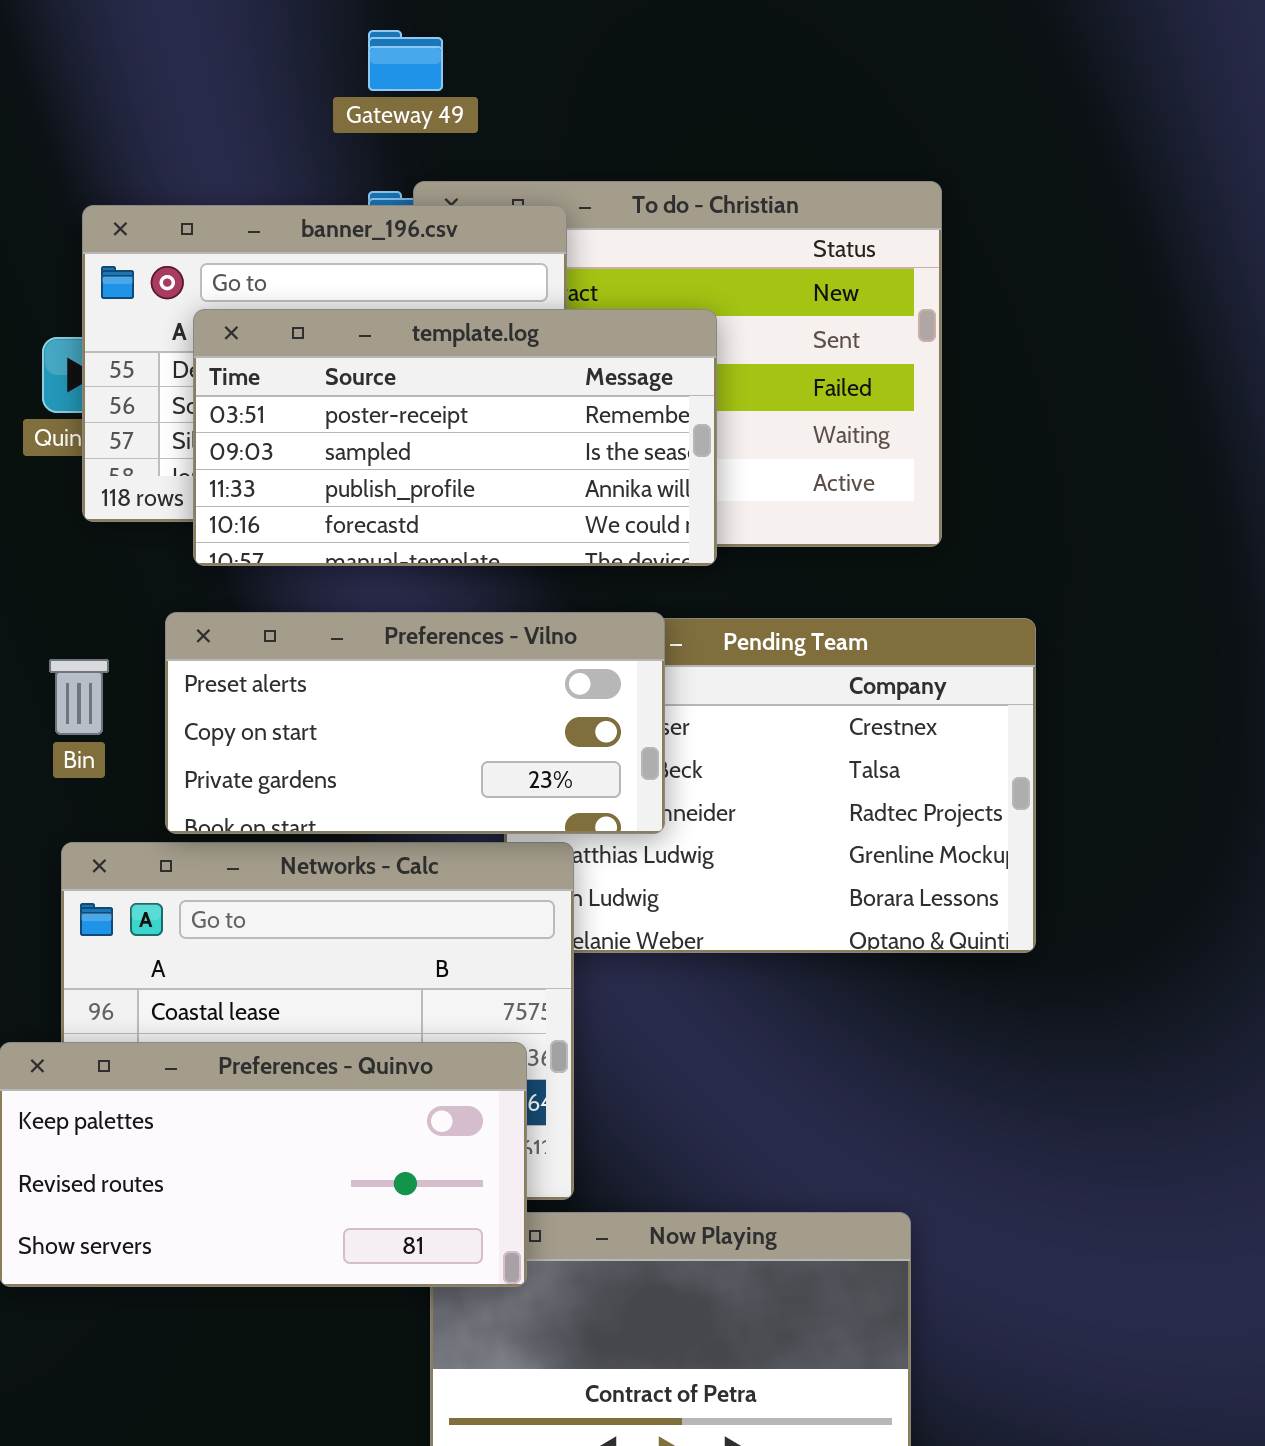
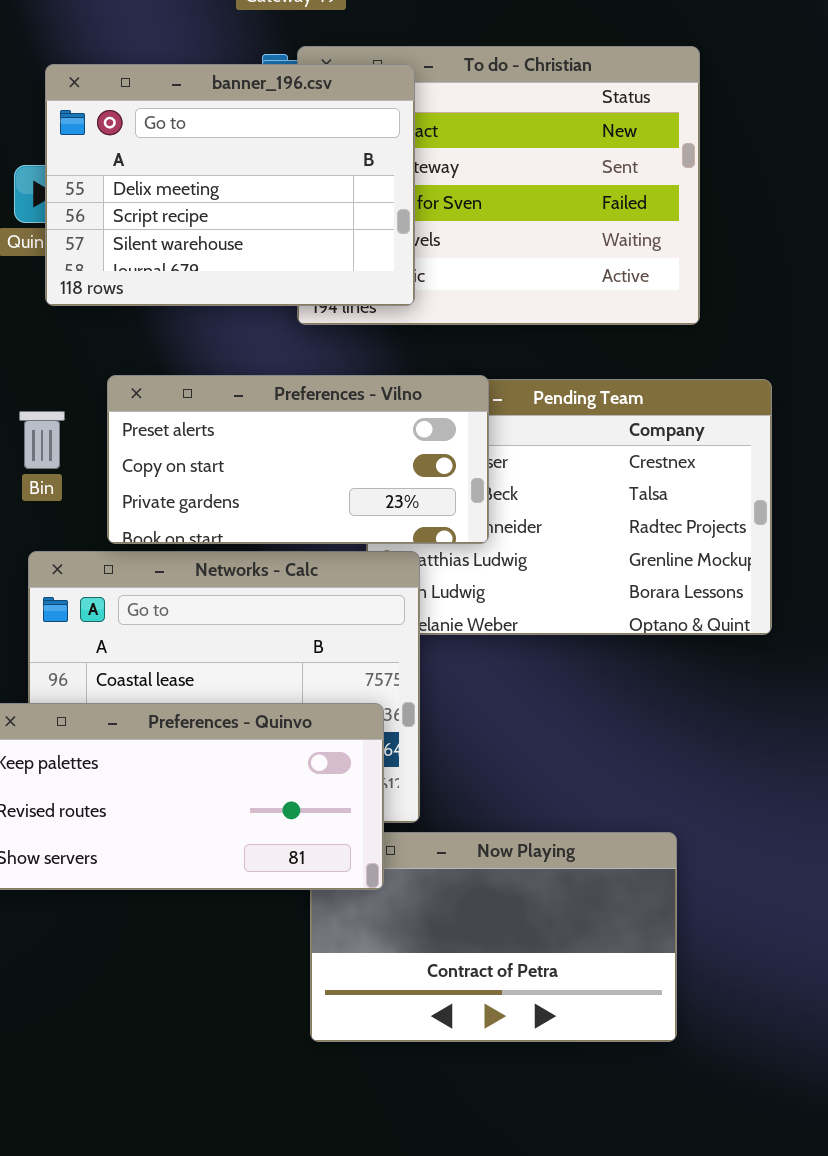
template.log: [193,309,717,566] -> none, closed

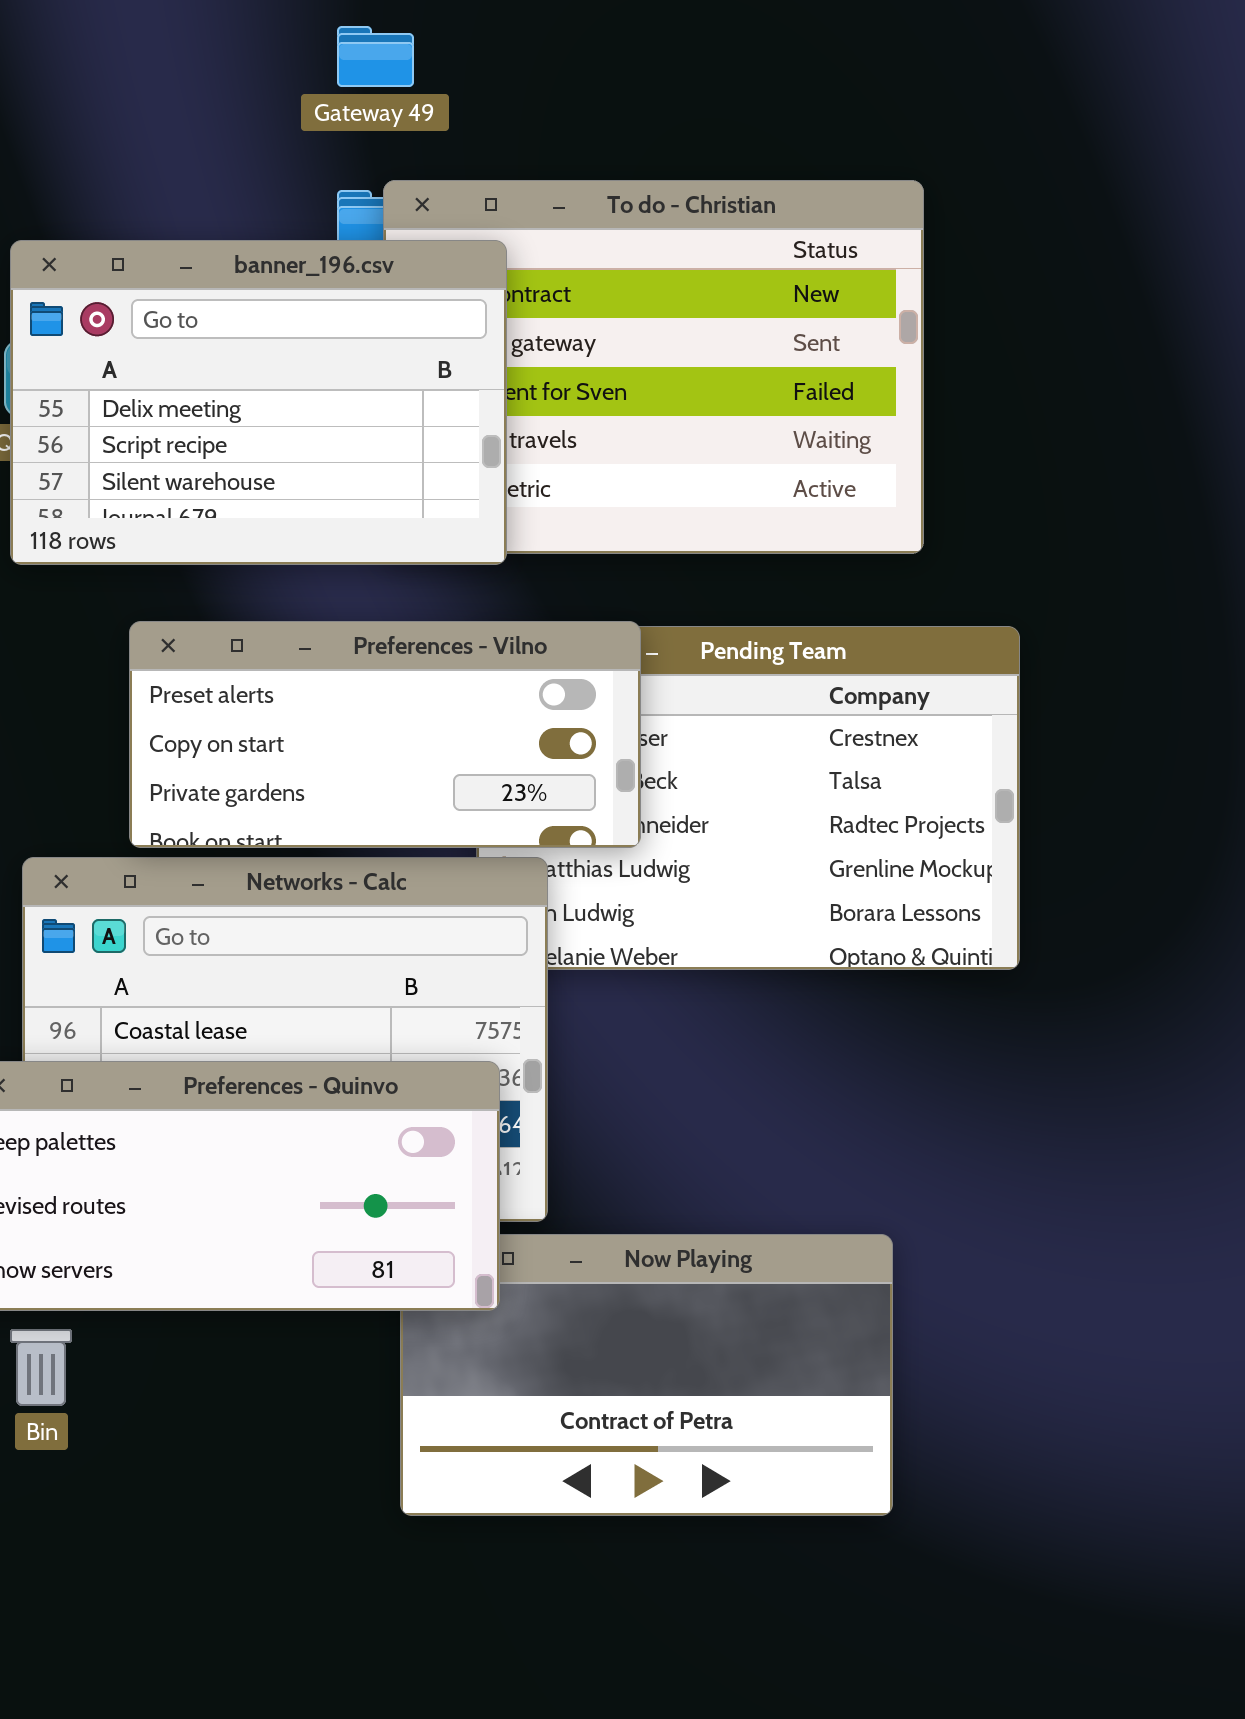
banner_196.csv: [45,64,415,306] -> [10,240,507,565], moved
Bin: [19,411,65,469] -> [10,1329,72,1406], moved

